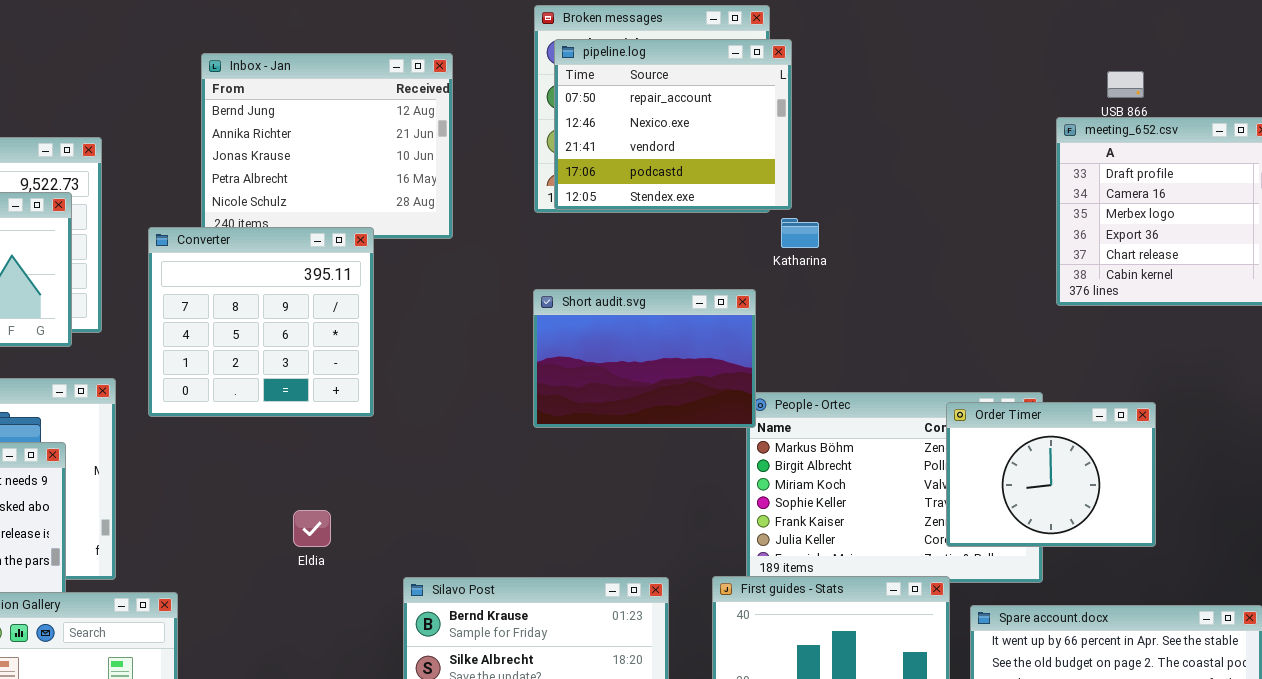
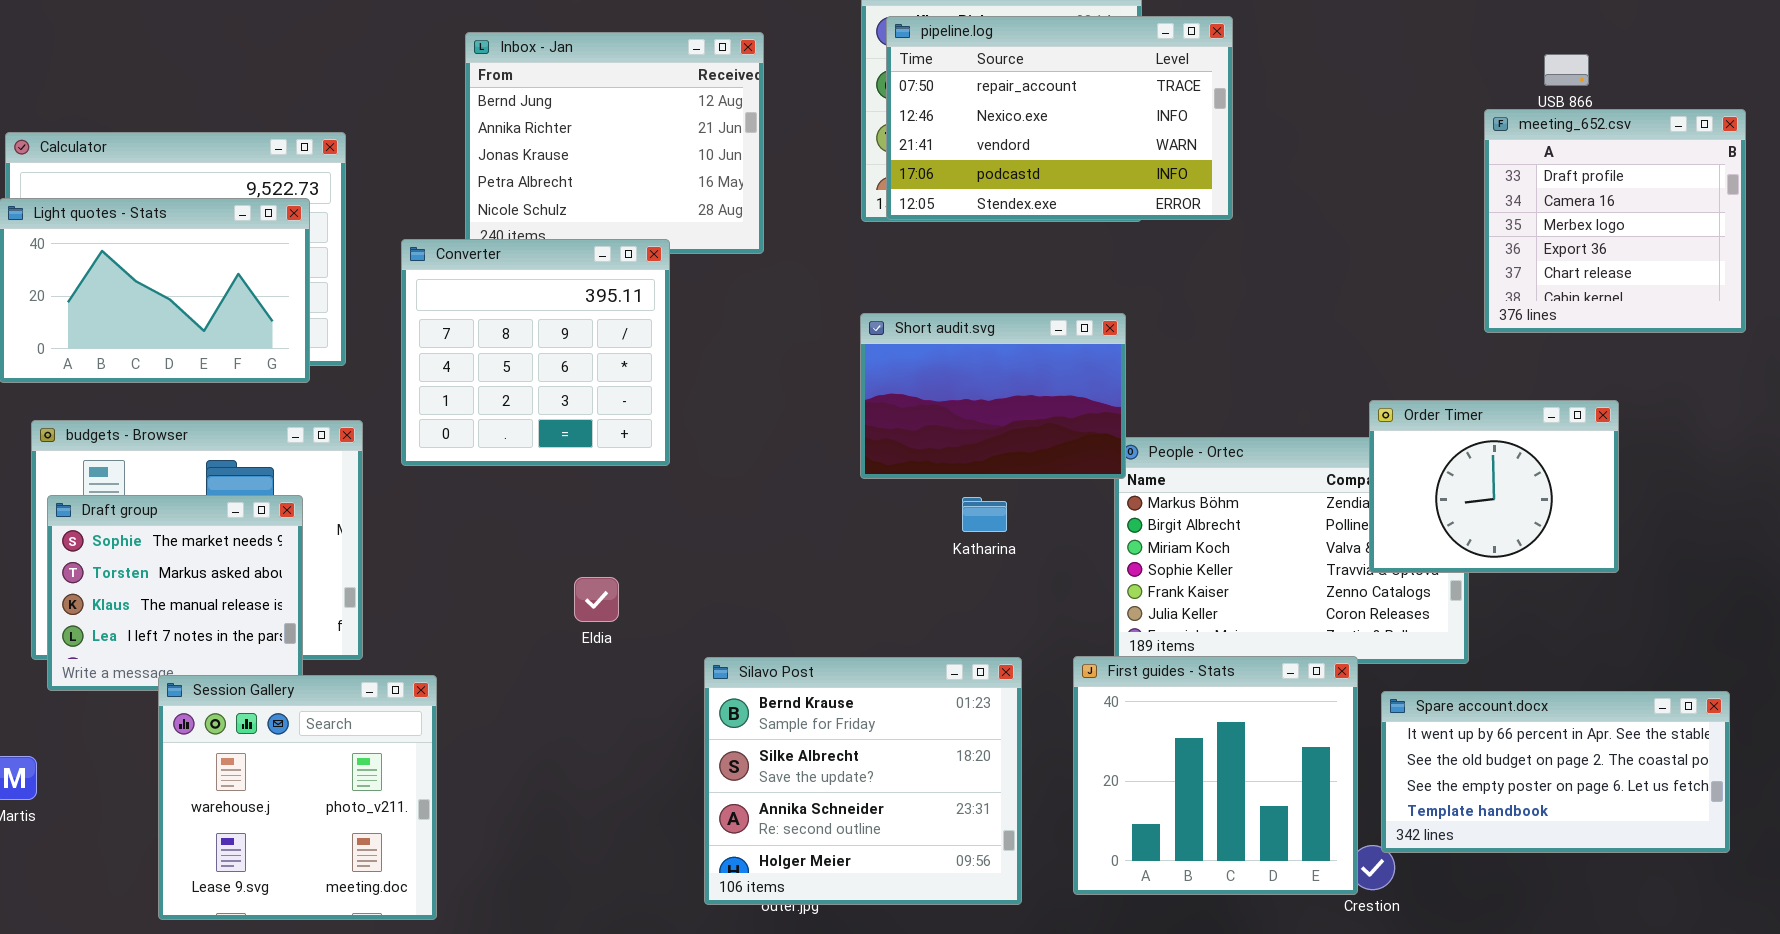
pipeline.log: [554,39,792,210] -> [886,16,1233,220], resized
Katharina: [781,218,819,248] -> [962,497,1007,532], moved
Order Timer: [946,402,1156,547] -> [1369,400,1619,573], moved

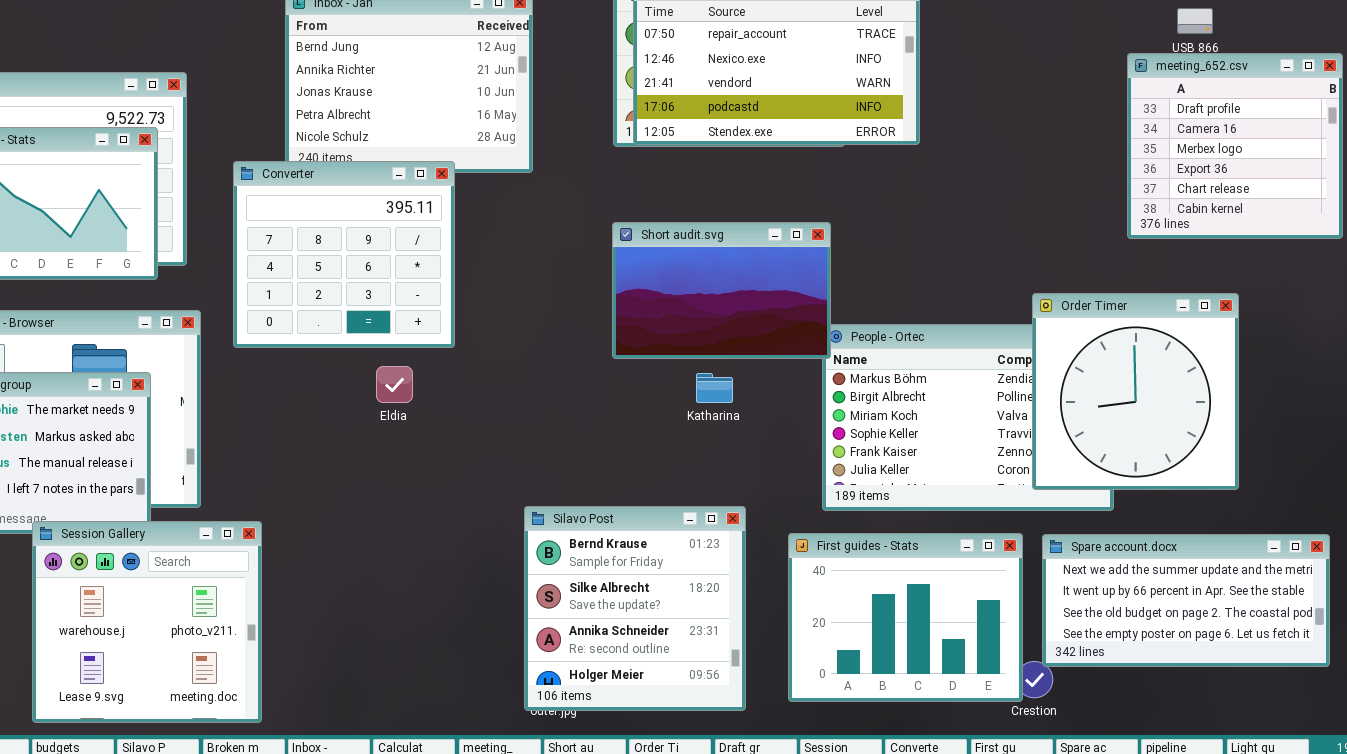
Order Timer: [1369,400,1619,573] -> [1032,293,1239,490], resized
Eldia: [574,577,619,622] -> [376,366,413,403], moved
First guides - Stats: [1073,656,1358,895] -> [788,533,1023,702], resized
Silavo Post: [704,657,1022,905] -> [524,506,746,711], resized
Spare account.docx: [1381,691,1730,853] -> [1042,534,1330,667], scrolled up 1 row

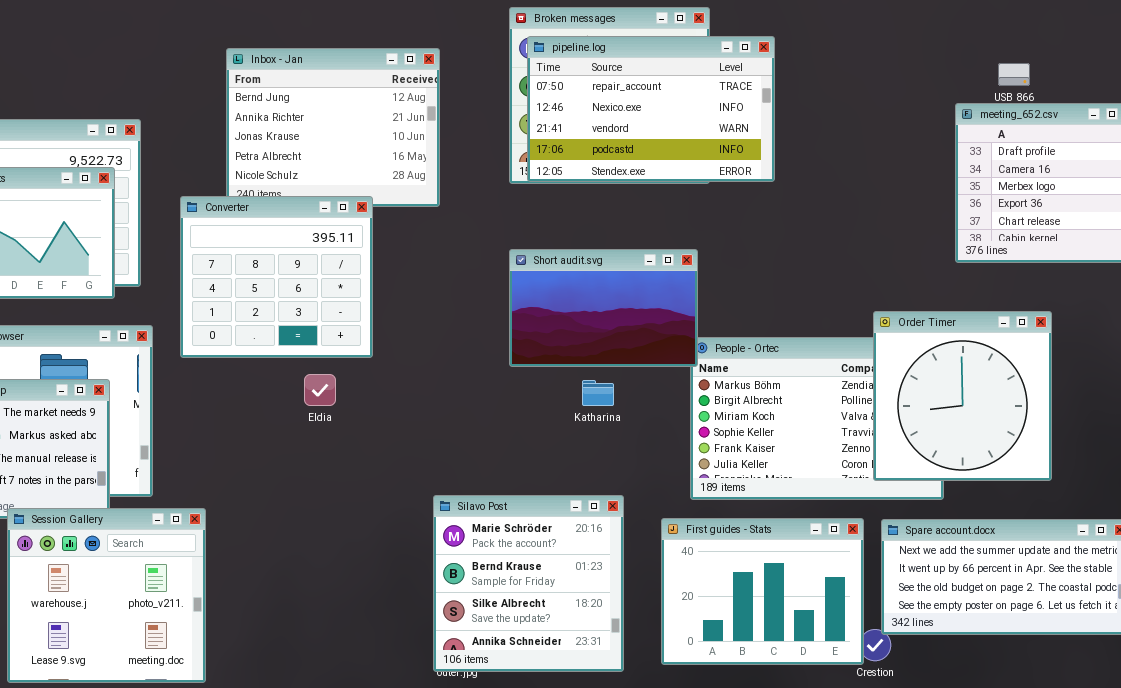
Silavo Post: [524,506,746,711] -> [433,495,624,672], scrolled up 1 row

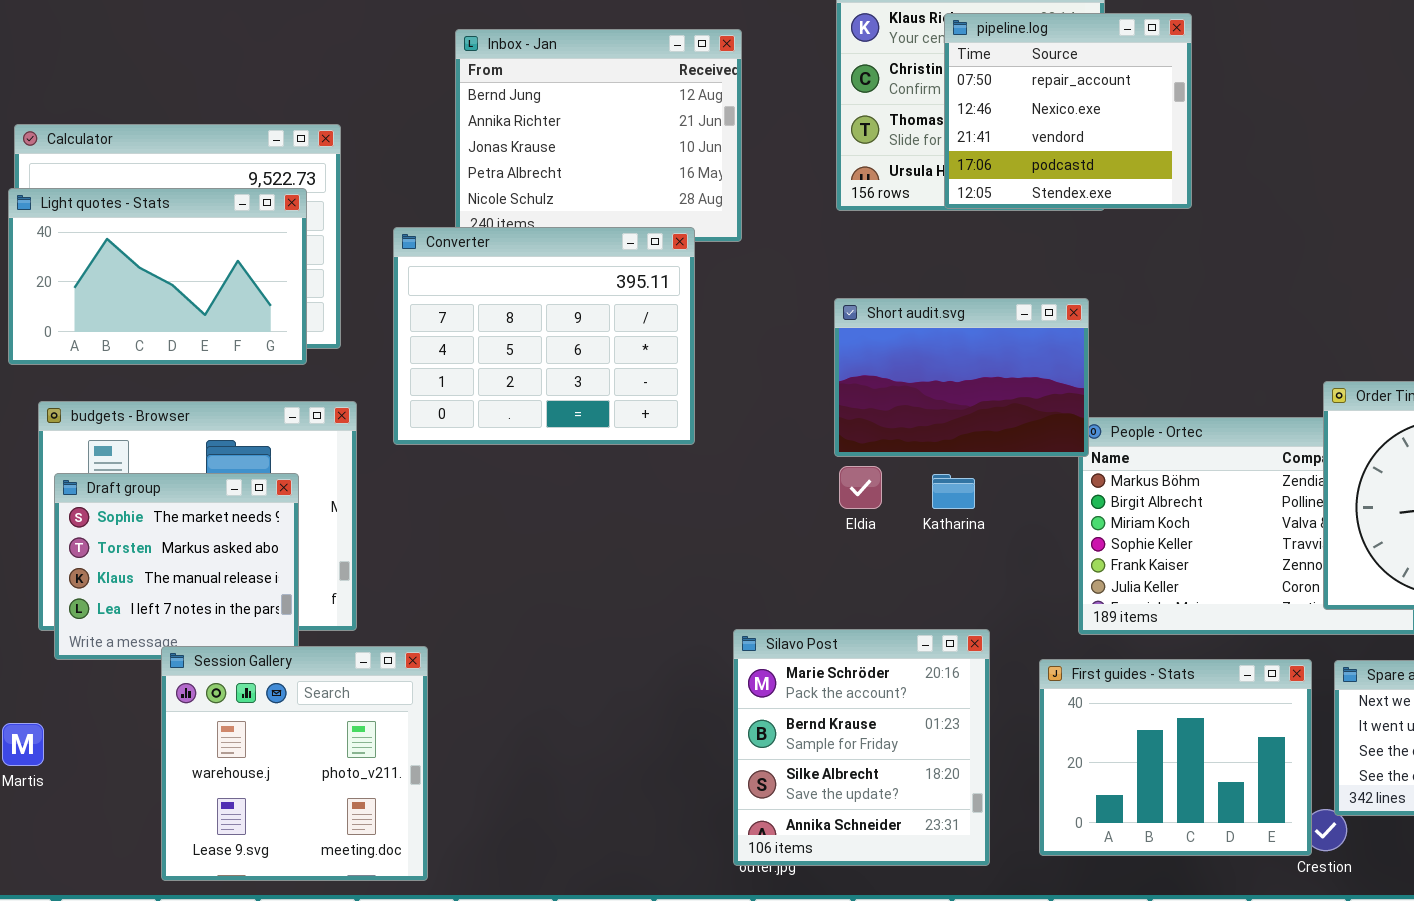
pipeline.log: [527,36,775,182] -> [944,13,1192,209], resized
Converter: [180,196,373,358] -> [393,227,695,445], resized
Eldia: [304,374,336,406] -> [839,466,882,509], moved

